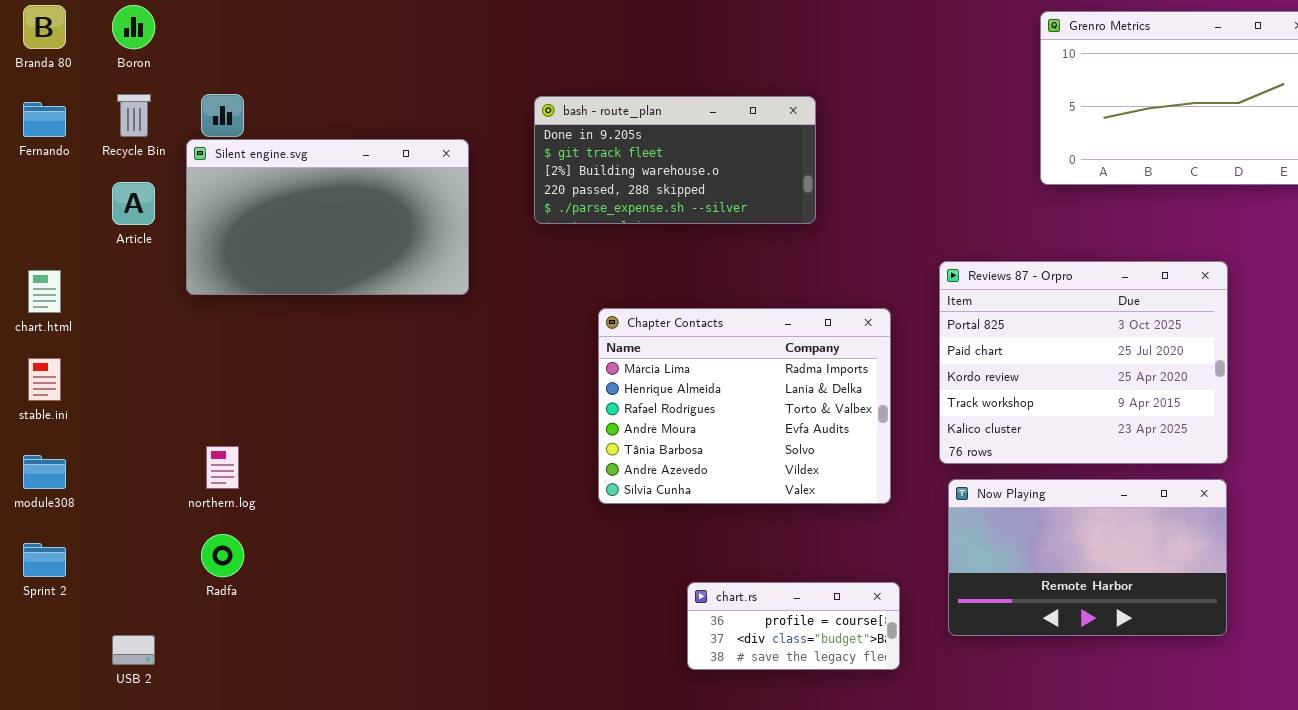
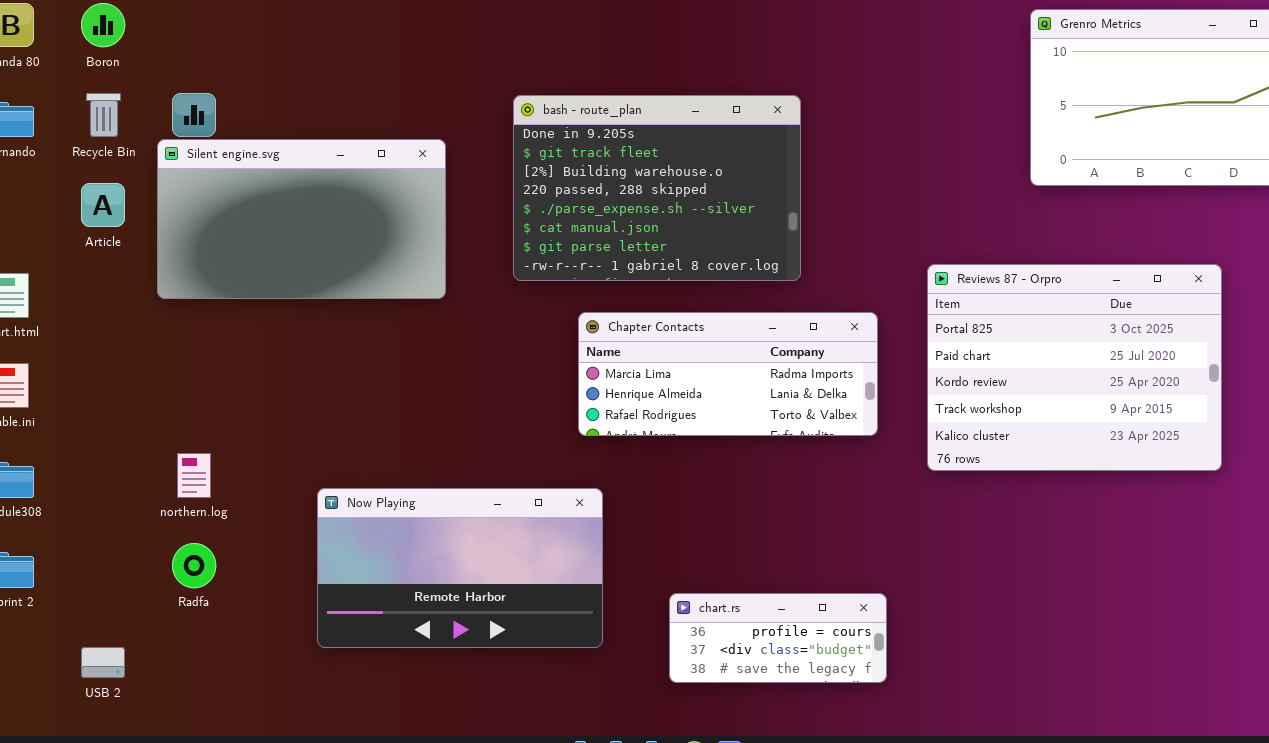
bash - route_plan: [534,96,816,224] -> [513,95,801,281], resized
Chapter Contacts: [598,308,891,504] -> [578,312,878,436], resized
Now Playing: [948,479,1227,636] -> [317,488,603,648], moved

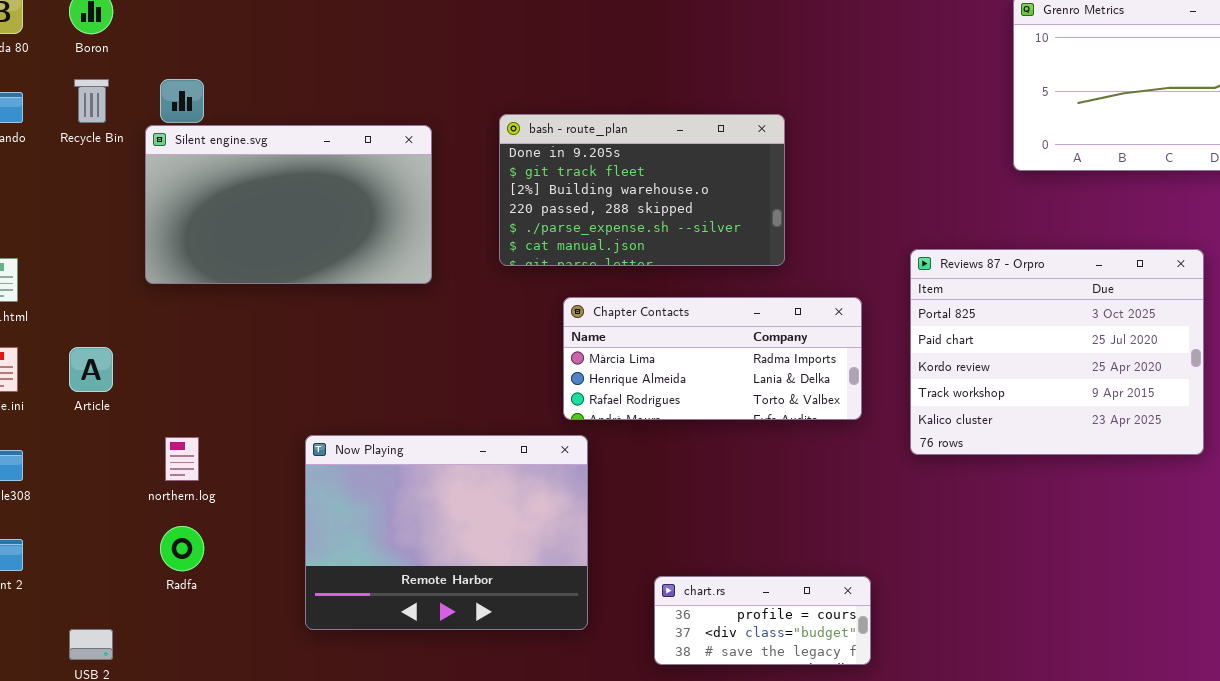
bash - route_plan: [513,95,801,281] -> [499,114,785,266], resized
Article: [81,183,125,227] -> [69,347,113,392], moved
Now Playing: [317,488,603,648] -> [305,435,588,630], resized

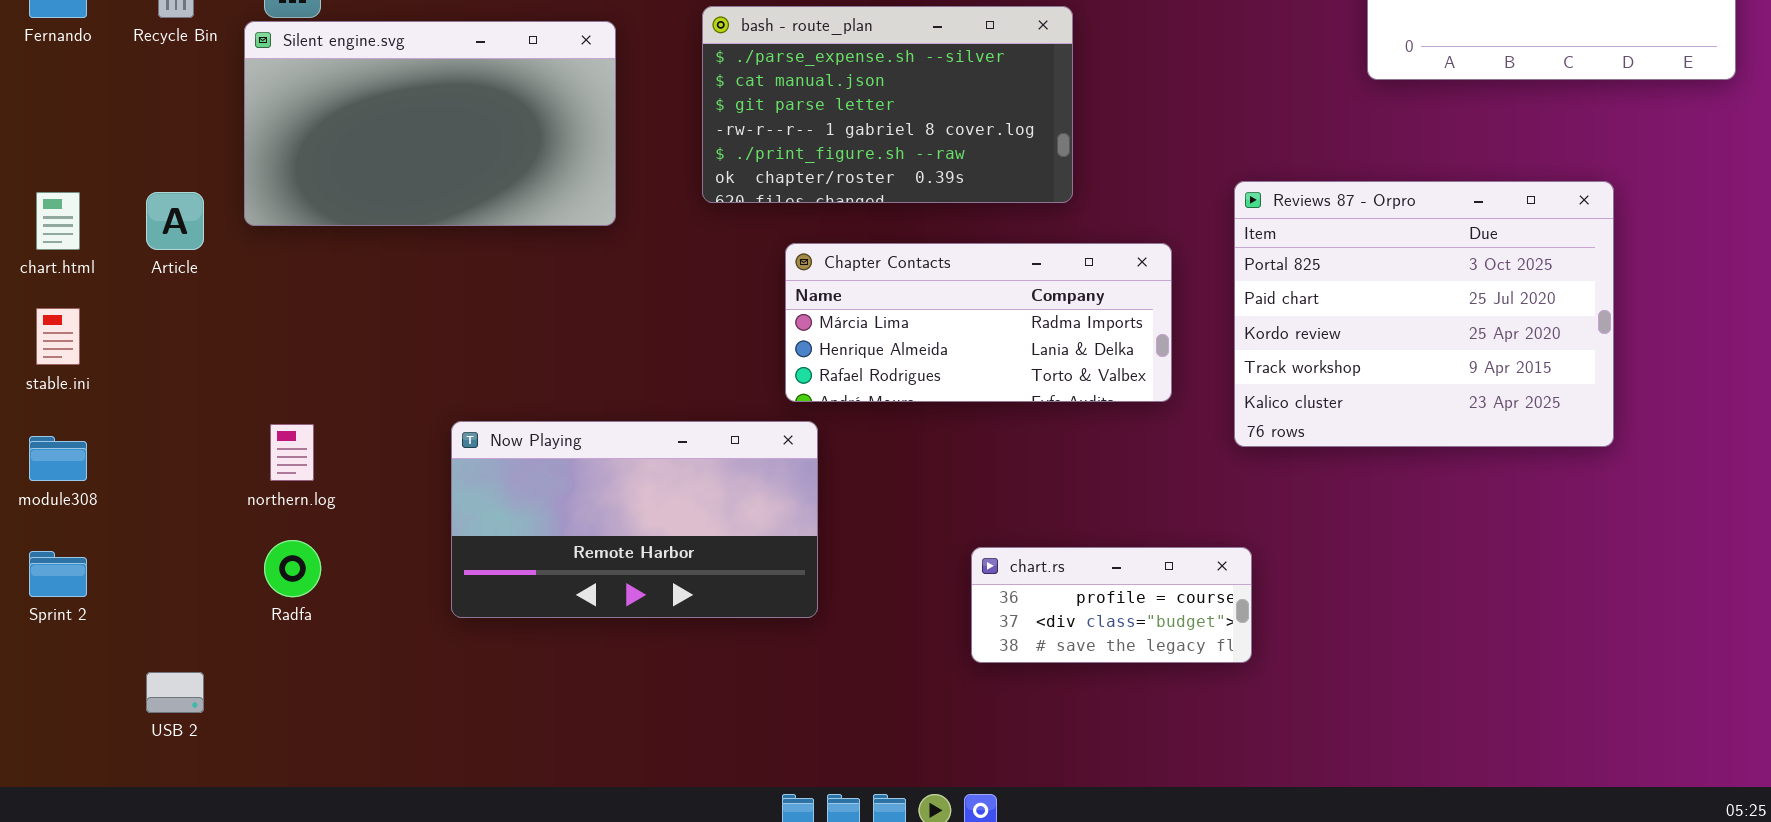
bash - route_plan: [499,114,785,266] -> [702,6,1073,203], scrolled down 4 rows
Article: [69,347,113,392] -> [146,192,204,250], moved
Now Playing: [305,435,588,630] -> [451,421,818,618], resized
chart.rs: [654,576,871,665] -> [971,547,1252,663], moved

